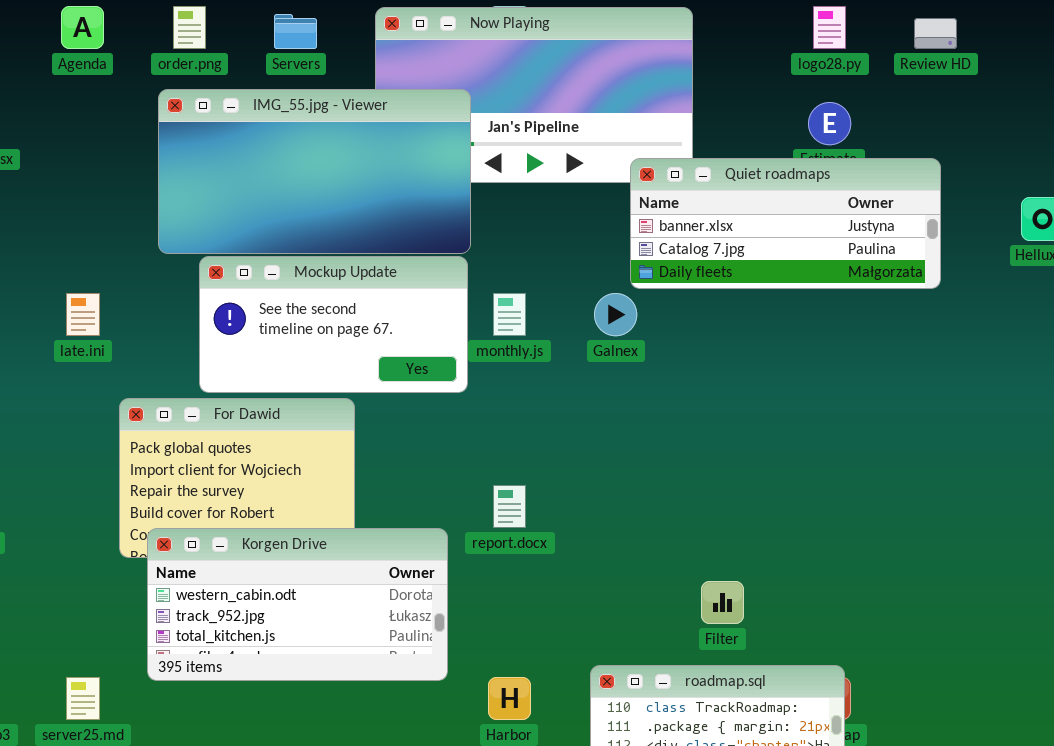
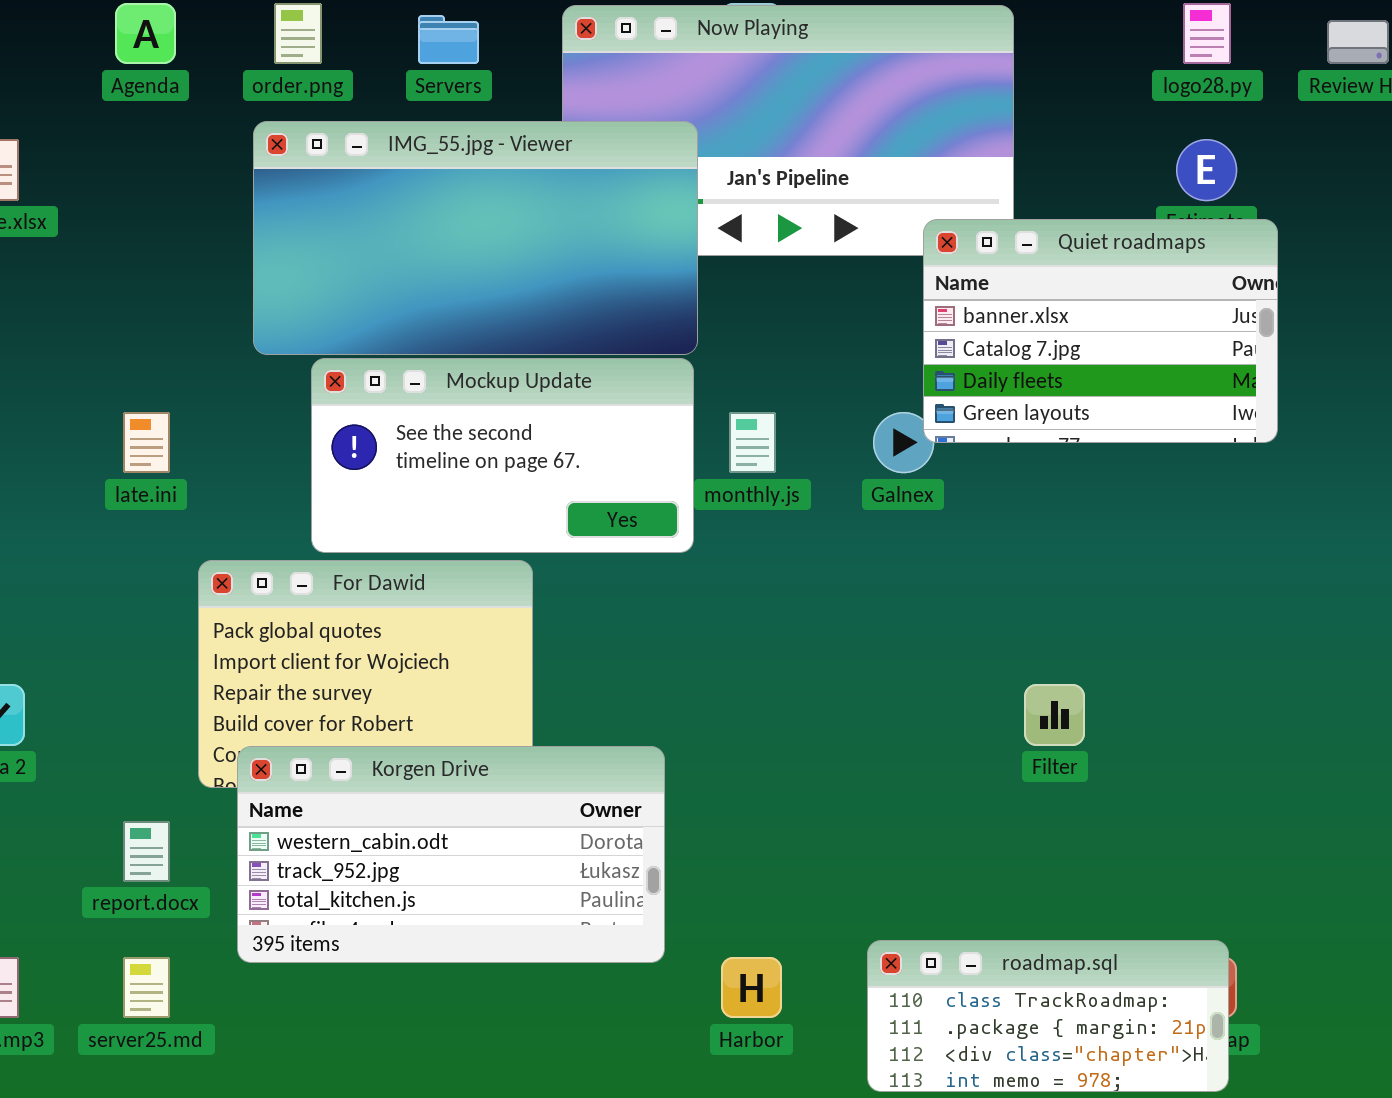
Quiet roadmaps: [630,158,941,289] -> [923,219,1278,443], resized
report.docx: [493,485,526,528] -> [123,821,170,882], moved
Filter: [701,581,744,624] -> [1024,684,1085,746], moved

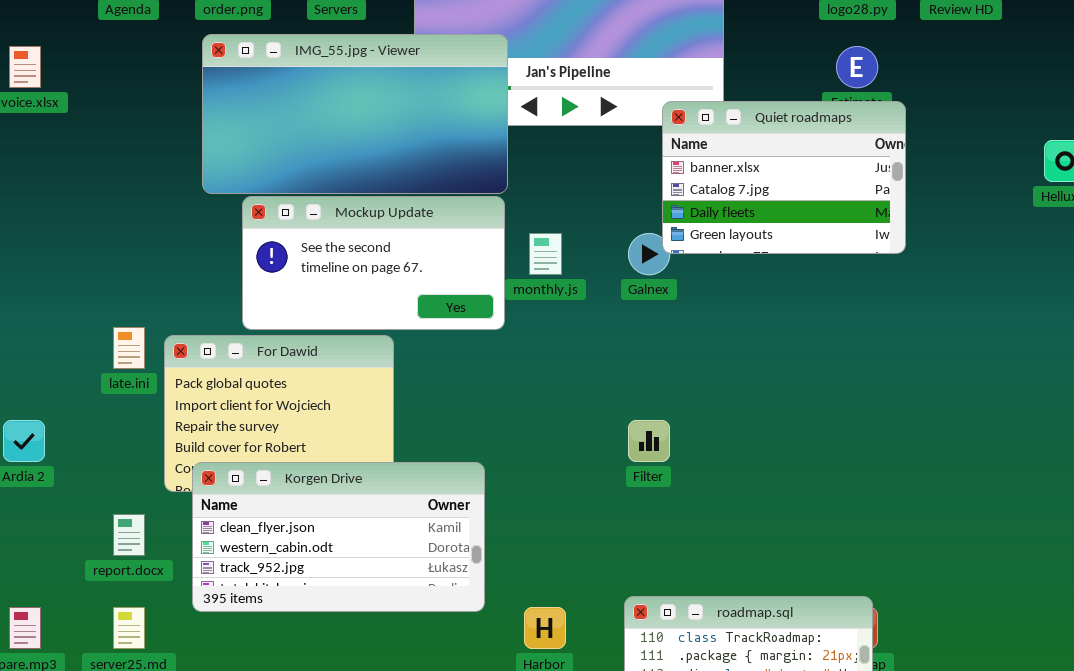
late.ini: [123,412,170,473] -> [113,327,145,369], moved
Filter: [1024,684,1085,746] -> [628,420,670,462], moved
Korgen Drive: [237,746,665,963] -> [192,462,485,612], scrolled up 1 row

